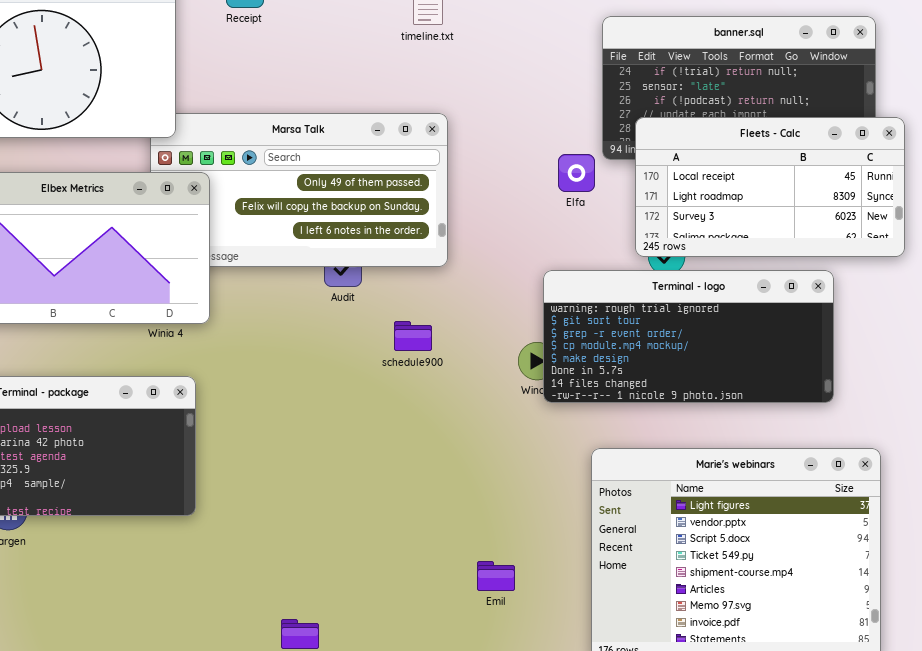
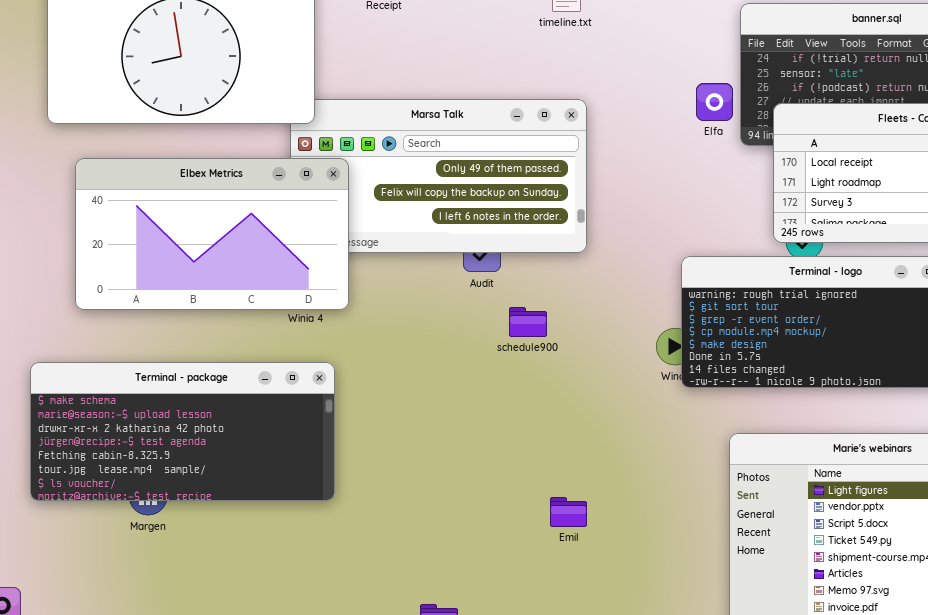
Elfa: [558,154,595,192] -> [696,83,733,121], moved
schedule900: [394,321,432,351] -> [509,307,547,337], moved
Emil: [477,561,515,591] -> [550,497,587,527], moved

